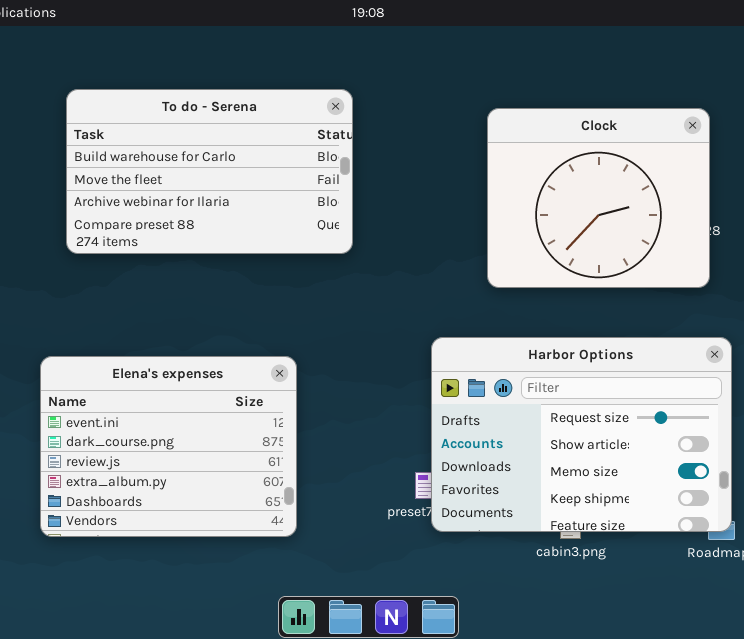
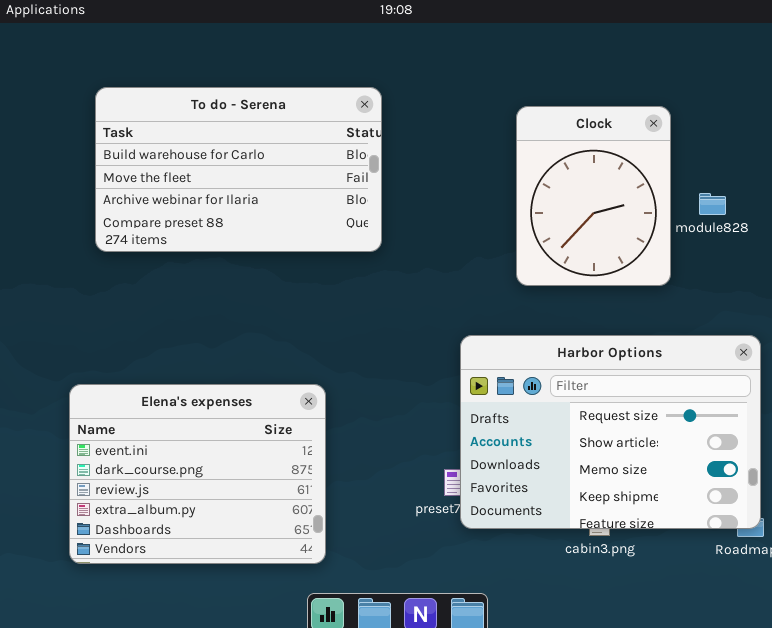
Clock: [487,108,710,288] -> [516,106,671,286], resized
Elena's expenses: [40,356,297,537] -> [69,384,326,564], moved

